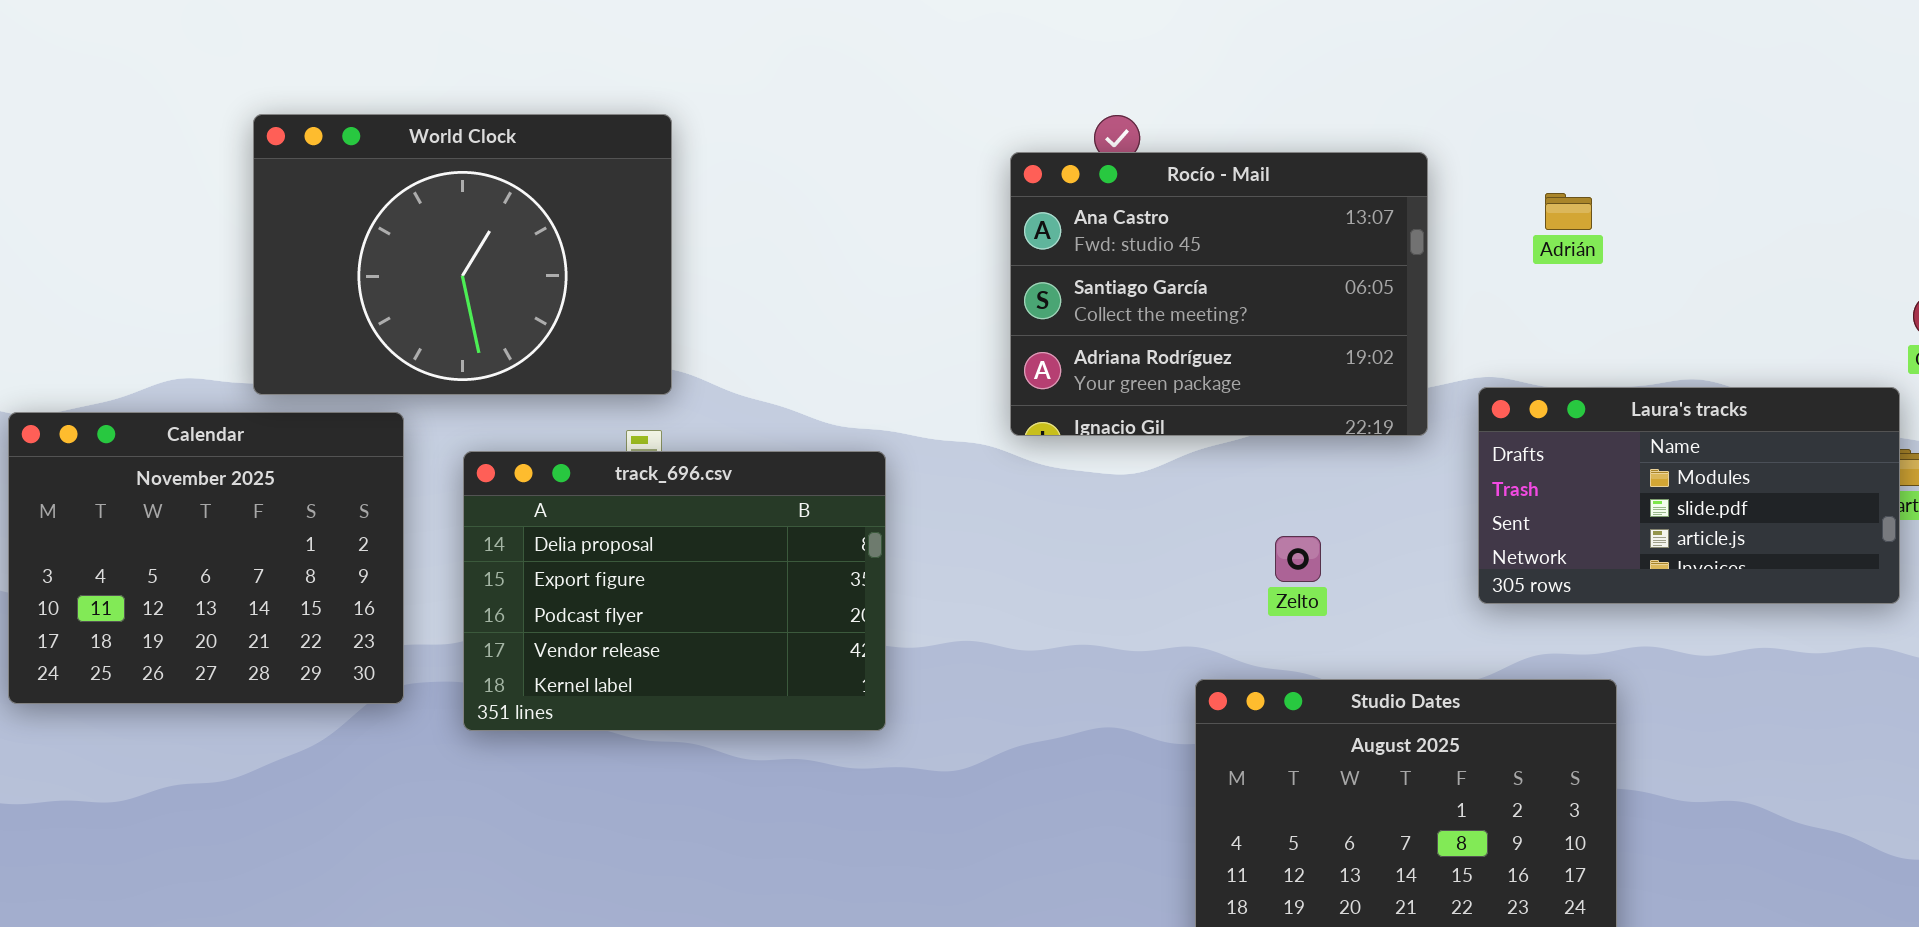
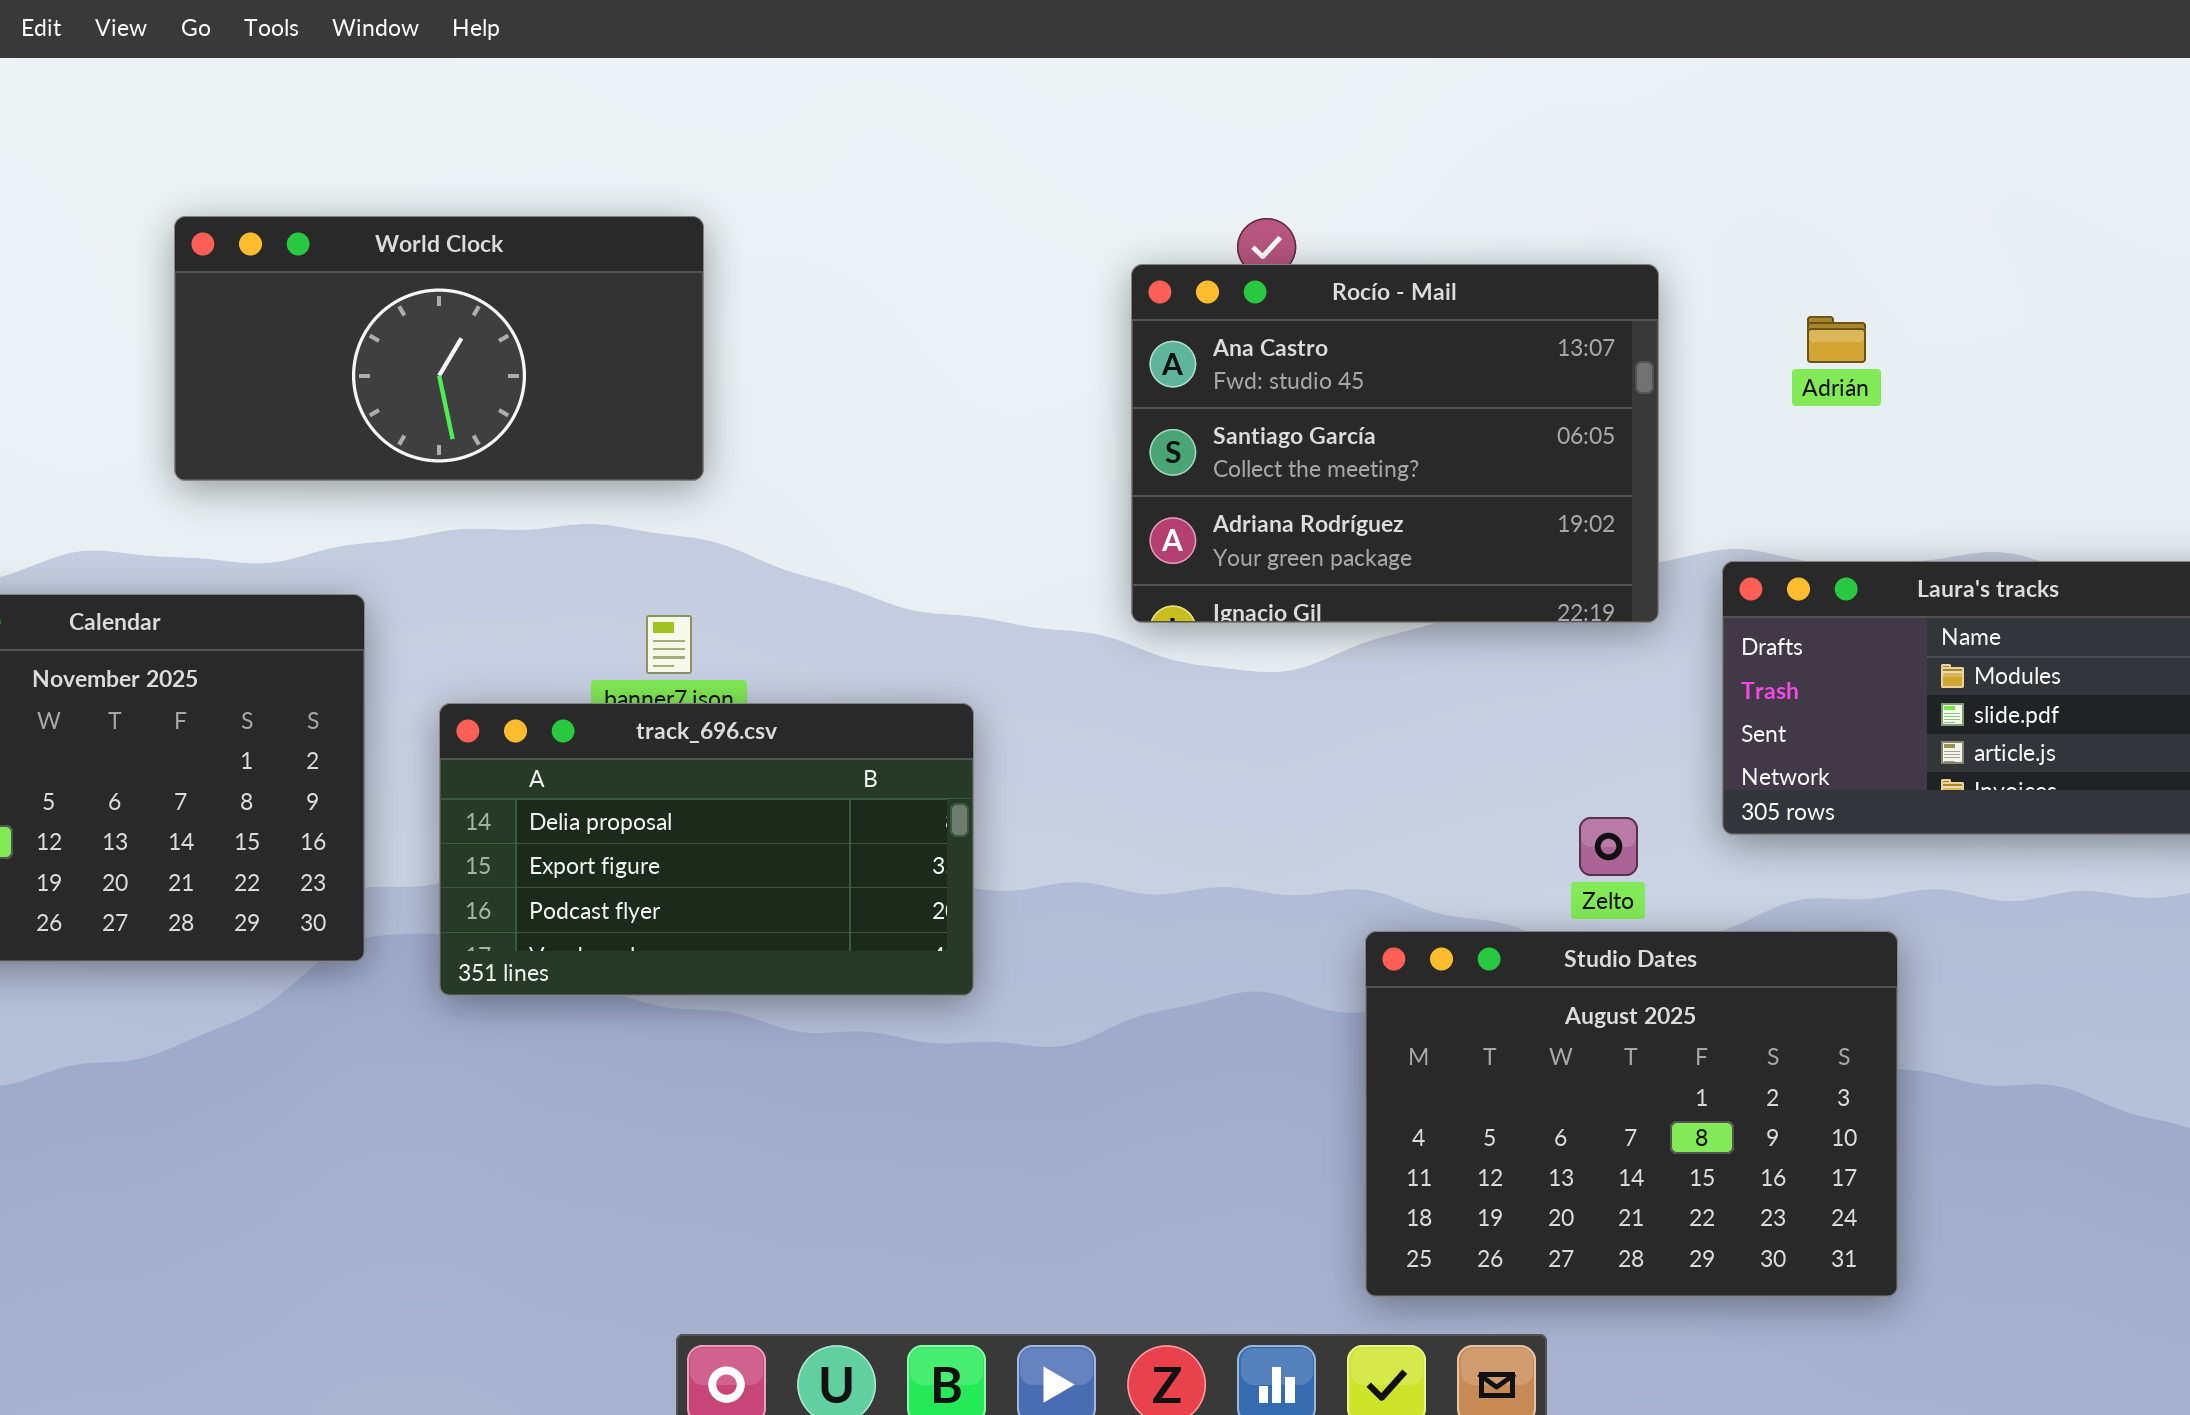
World Clock: [253,114,672,395] -> [174,216,704,481], resized
track_696.csv: [463,451,886,731] -> [439,703,974,996], resized
Zelto: [1275,536,1321,582] -> [1579,817,1638,876], moved

